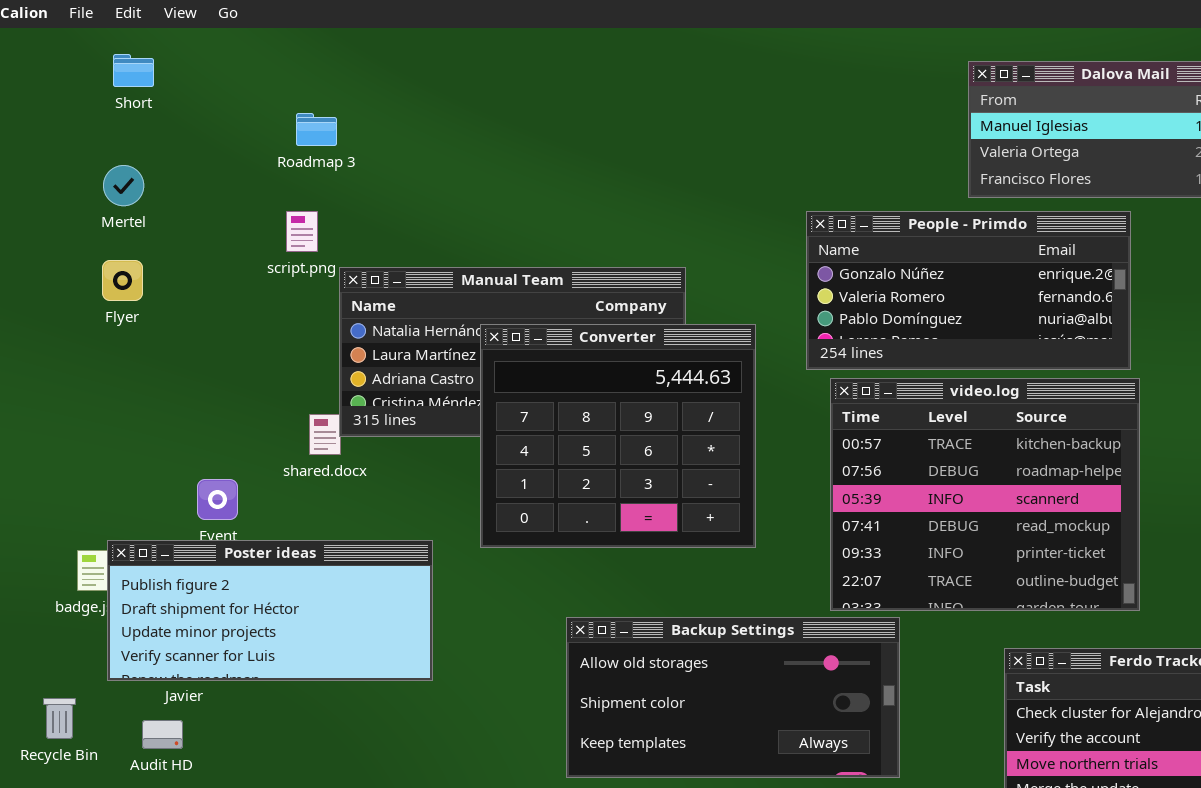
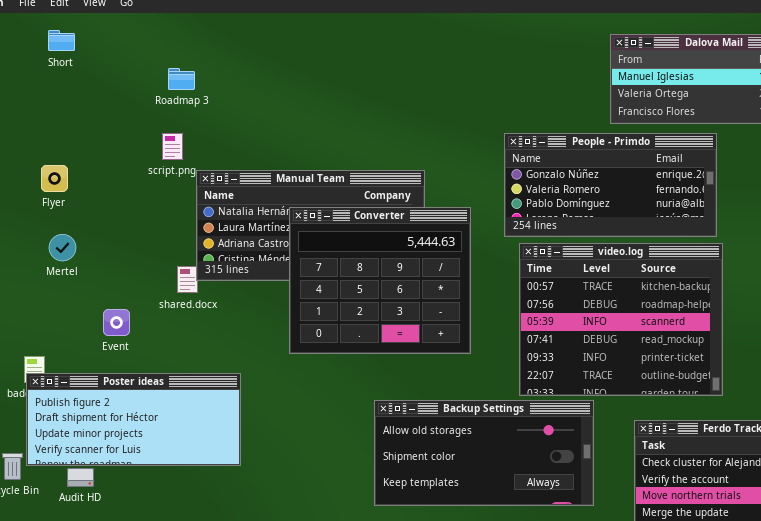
Mertel: [103,165,144,206] -> [49,234,76,261], moved
Poster ideas: [107,540,433,681] -> [26,373,241,466], moved
Backup Settings: [566,617,900,778] -> [374,400,594,506], moved

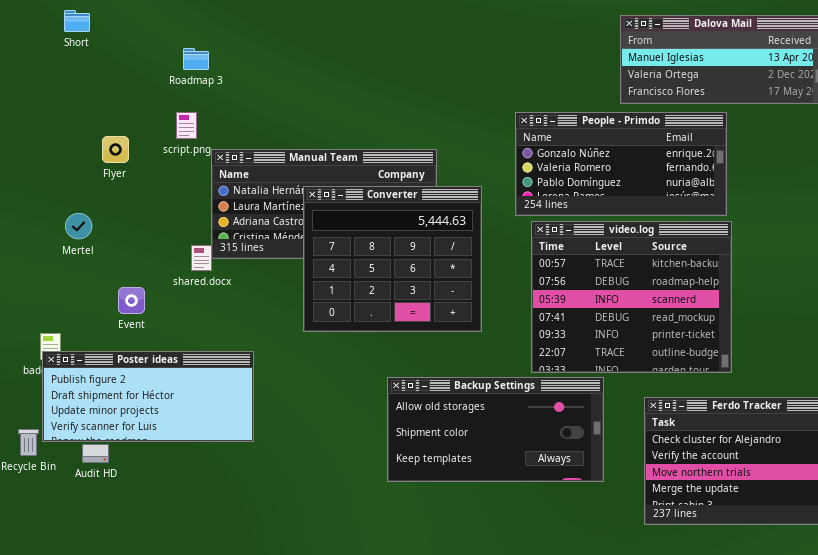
Flyer: [41,165,68,192] -> [102,136,129,163], moved

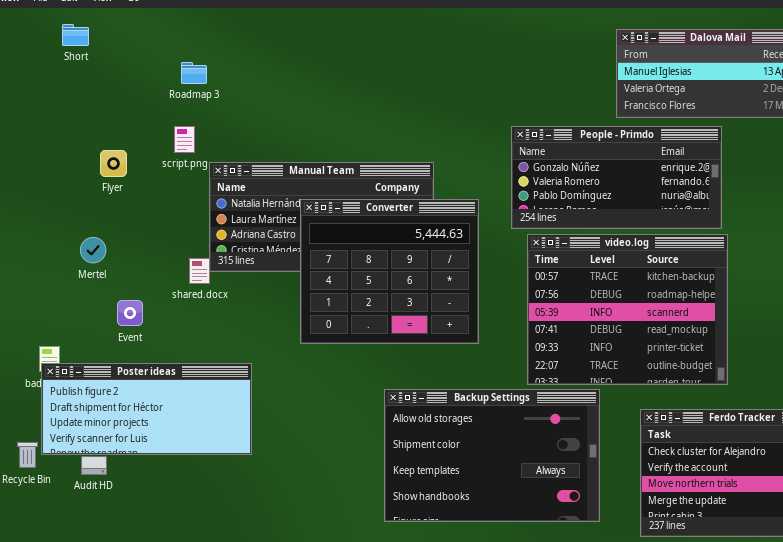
Mertel: [65,213,92,239] -> [80,237,106,263], moved
Backup Settings: [387,377,604,482] -> [384,389,600,522], resized

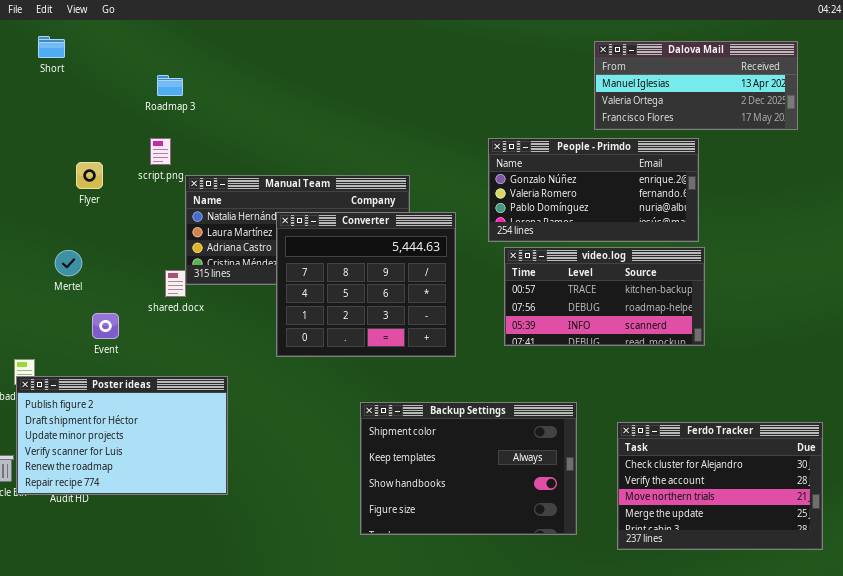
video.log: [527,234,728,385] -> [504,247,705,346], resized
Poster ideas: [41,363,252,455] -> [16,376,228,495], resized
Backup Settings: [384,389,600,522] -> [360,402,577,535], scrolled down 1 row

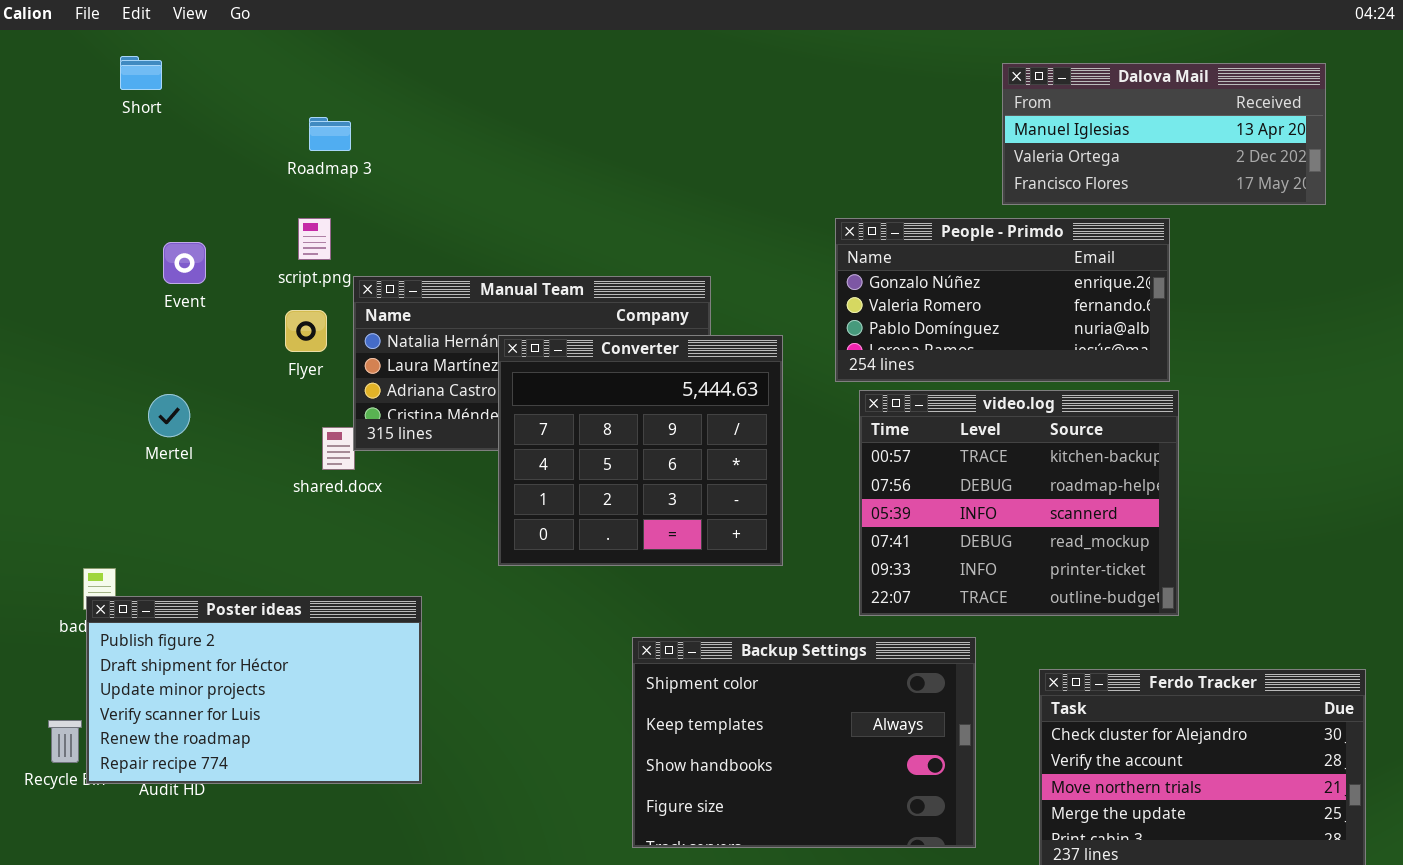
Flyer: [76,162,103,189] -> [285,310,327,352], moved
video.log: [504,247,705,346] -> [859,390,1179,616], resized
Event: [92,313,119,339] -> [163,242,206,284], moved

